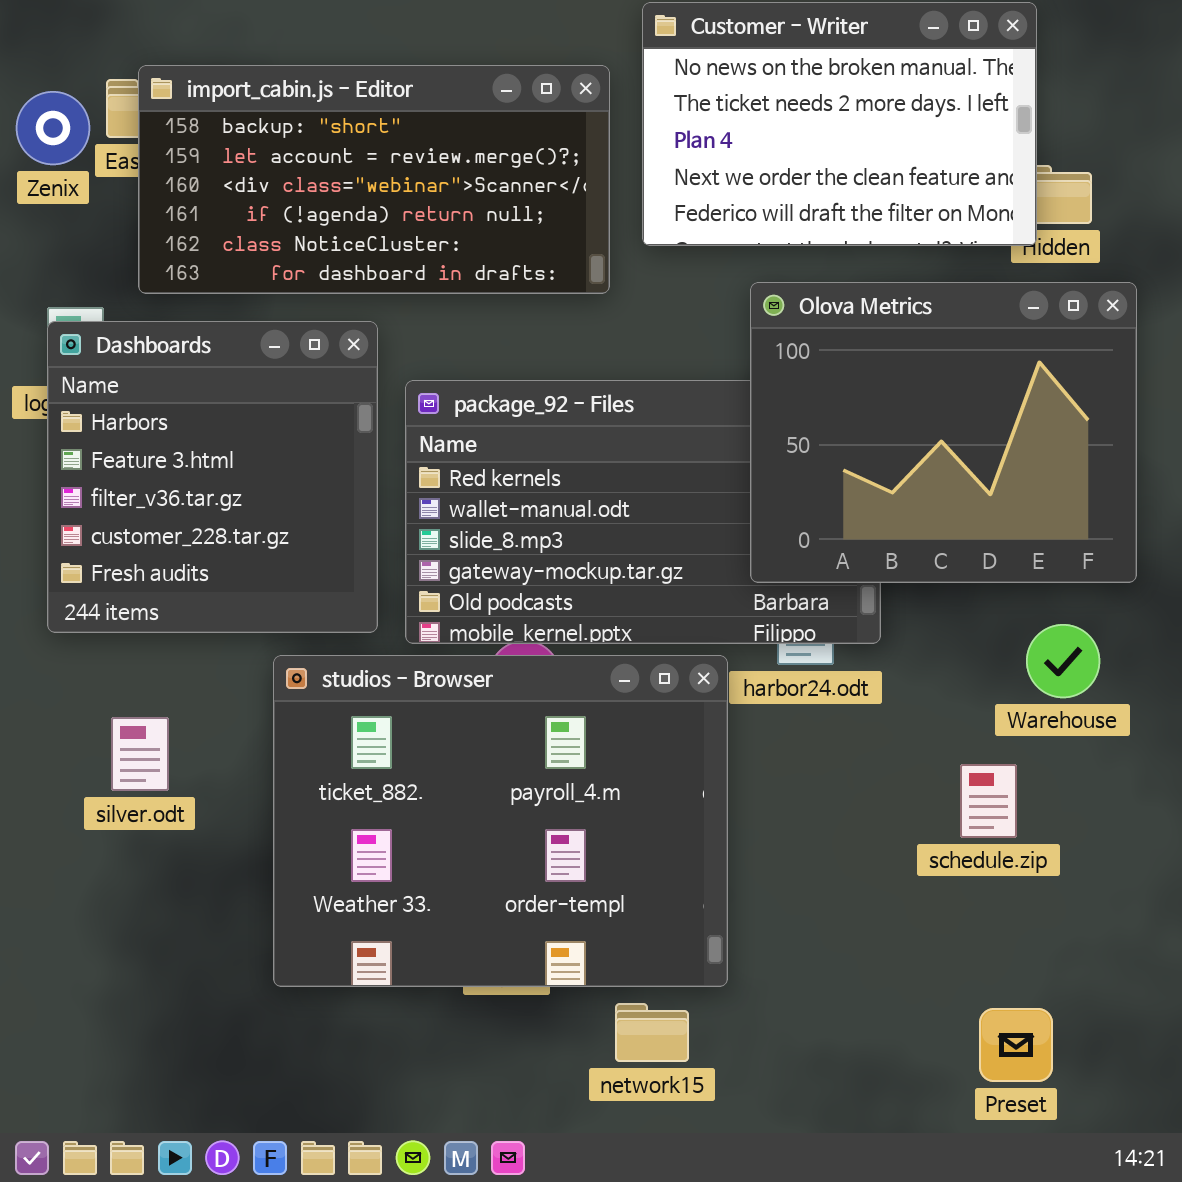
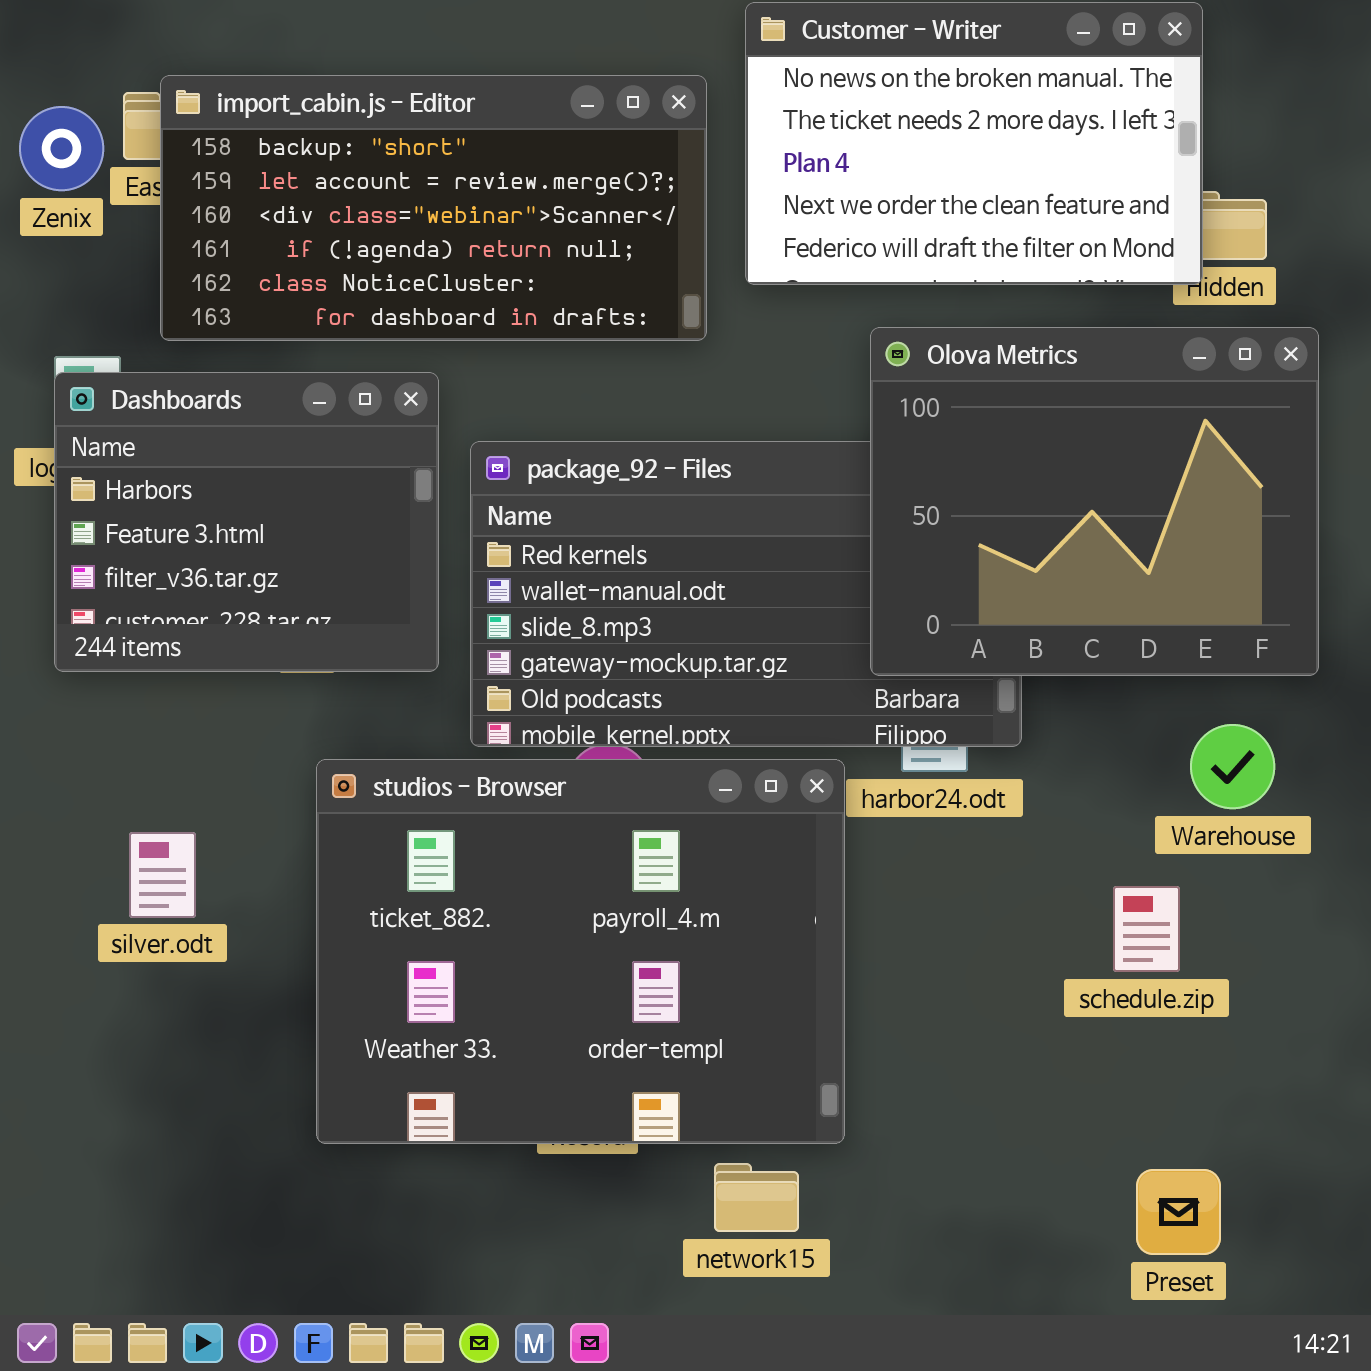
Dashboards: [47,321,378,633] -> [54,372,439,672], resized

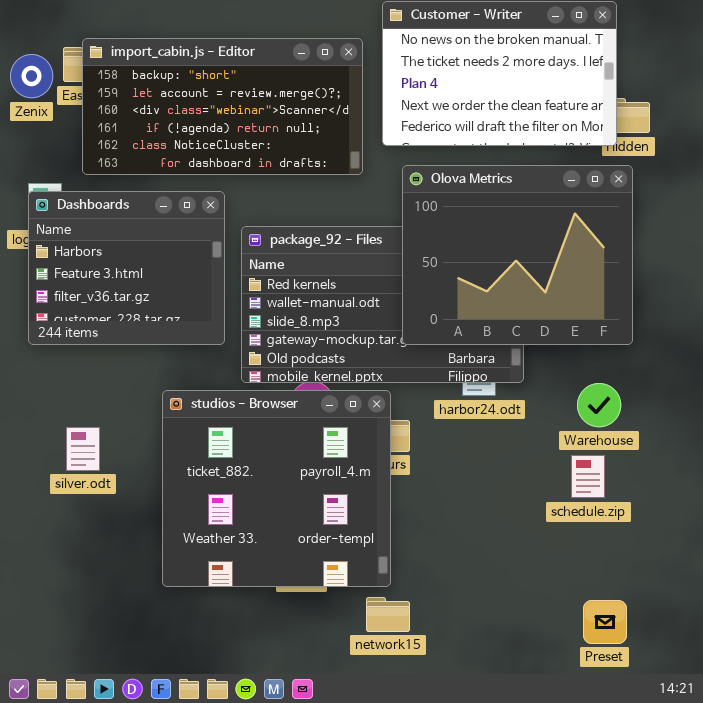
Olova Metrics: [870,327,1319,676] -> [402,165,633,345], moved
Warehouse: [1190,724,1275,809] -> [577,383,621,427], moved
studios - Browser: [316,759,845,1144] -> [162,390,391,587], resized

